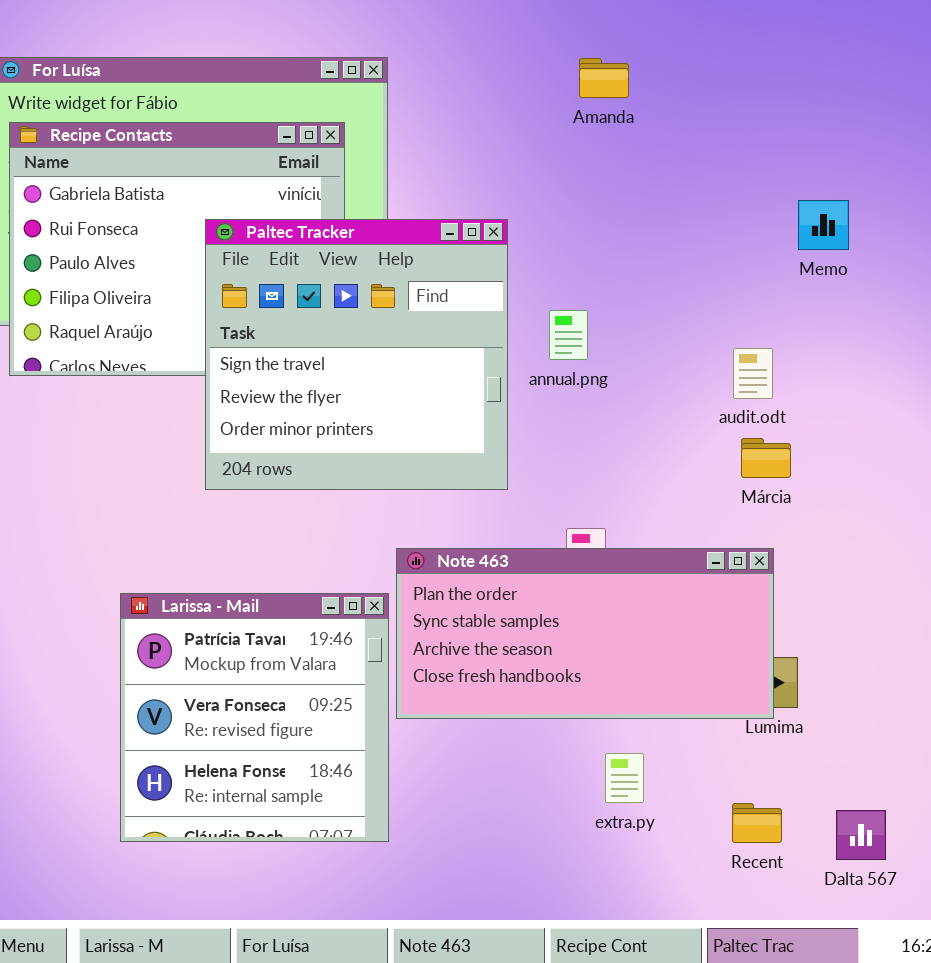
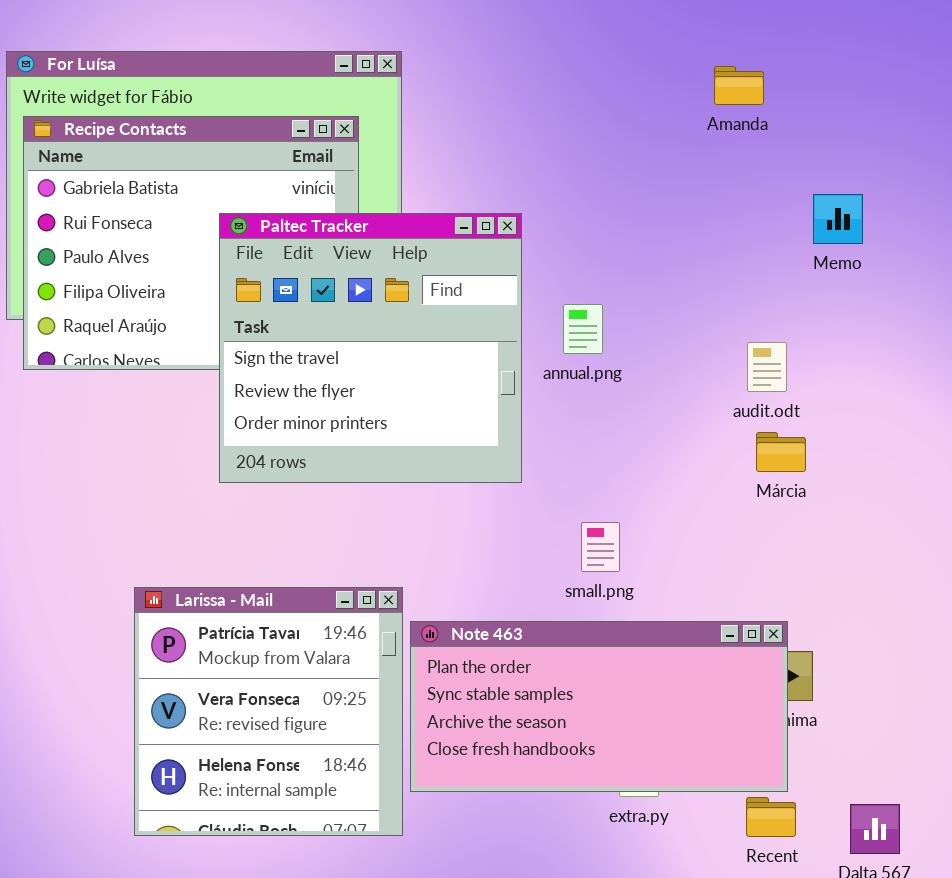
Amanda: [579,58,629,98] -> [714,66,764,105], moved
Note 463: [396,548,774,719] -> [410,621,788,792], moved

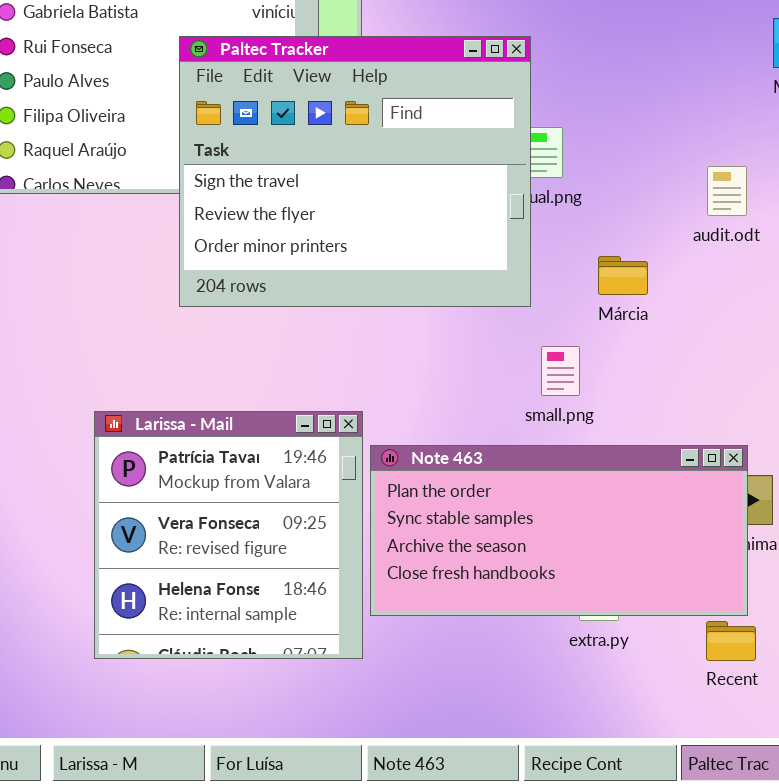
Paltec Tracker: [219,213,522,483] -> [179,36,531,307], resized
Márcia: [756,432,806,472] -> [598,256,648,295], moved

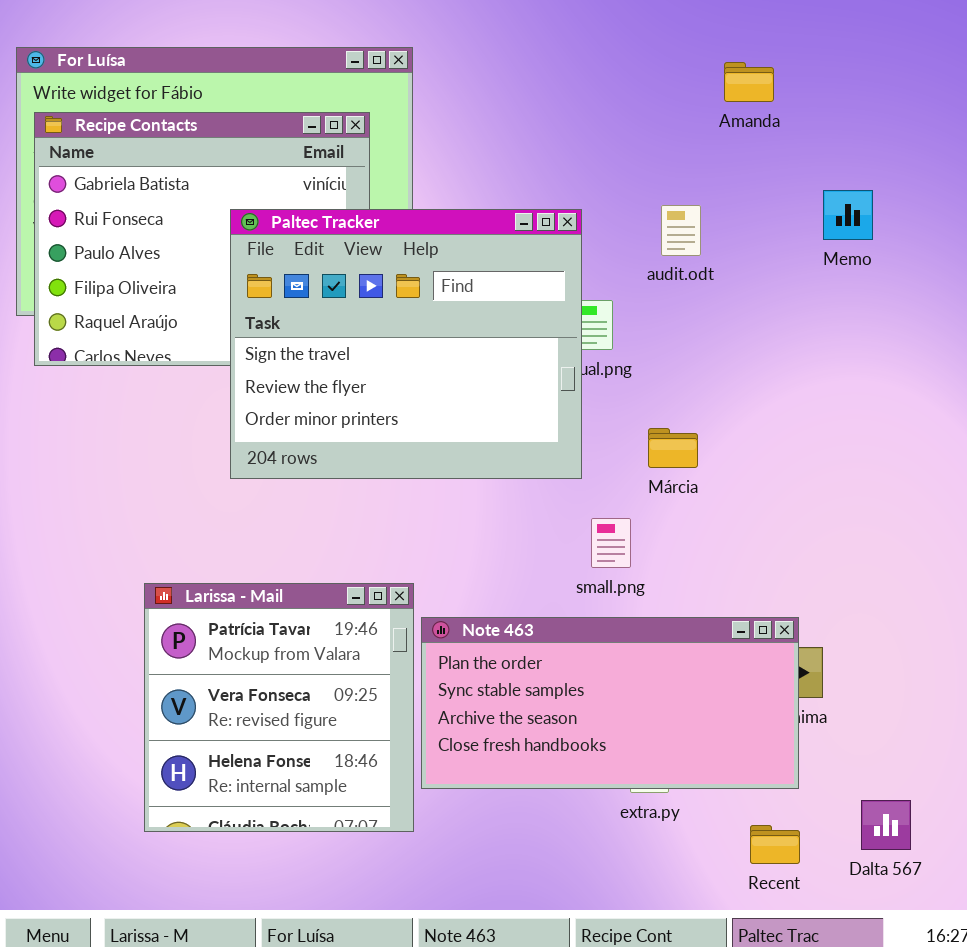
audit.odt: [707,166,747,216] -> [661,205,701,256], moved
Recent: [706,621,756,661] -> [750,825,800,864], moved

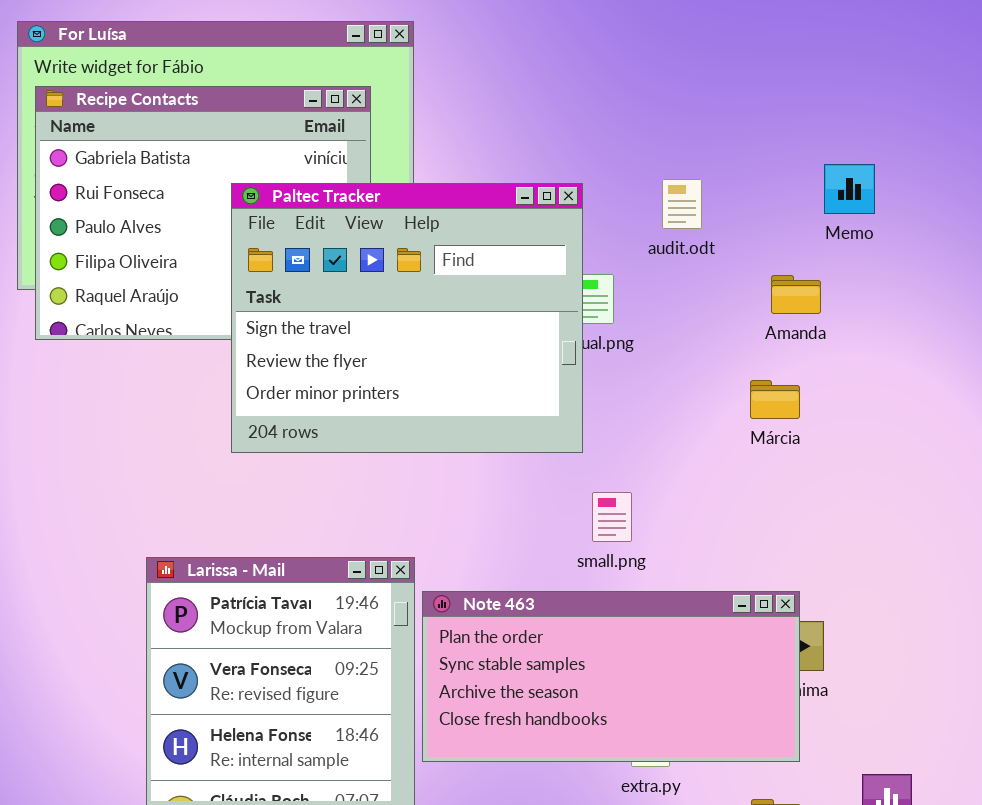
Amanda: [724,62,774,102] -> [771,275,821,314], moved
Márcia: [648,428,698,468] -> [750,380,800,419], moved

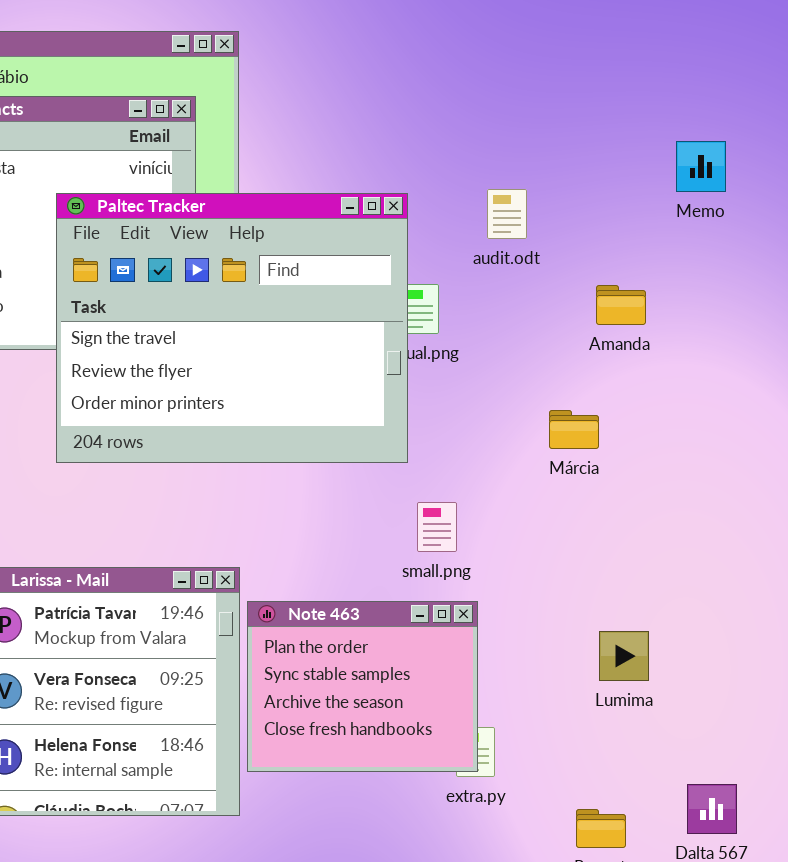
Memo: [824,164,875,214] -> [676,141,726,192], moved
Márcia: [750,380,800,419] -> [549,410,599,449], moved
Note 463: [422,591,800,762] -> [247,601,478,772], resized

